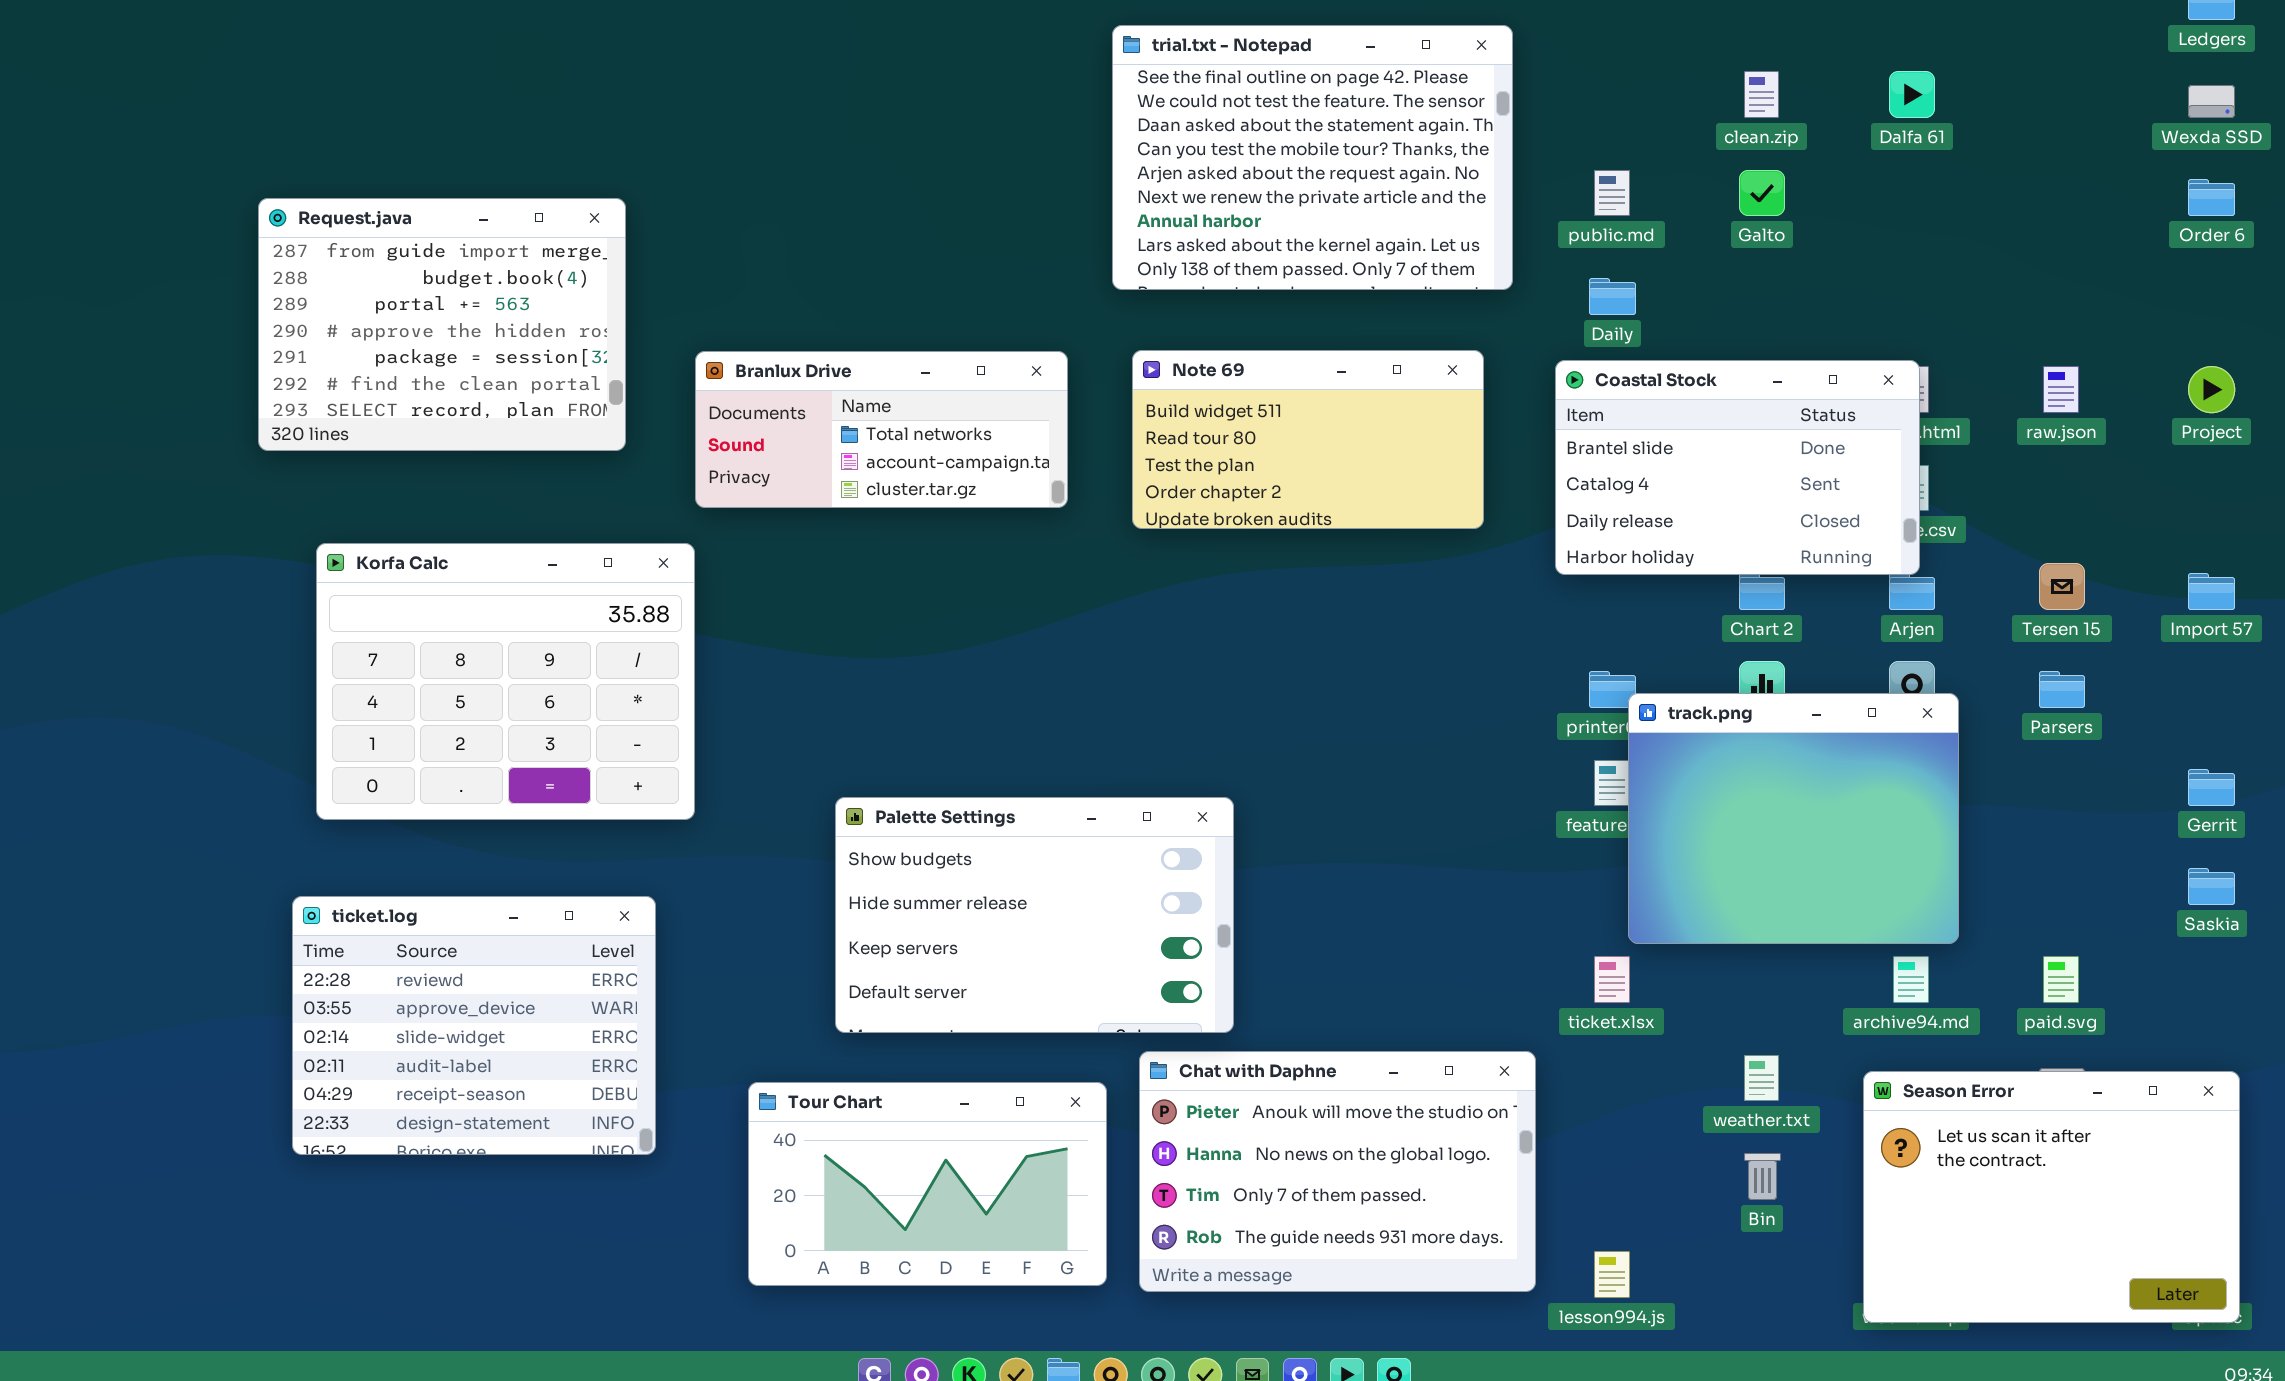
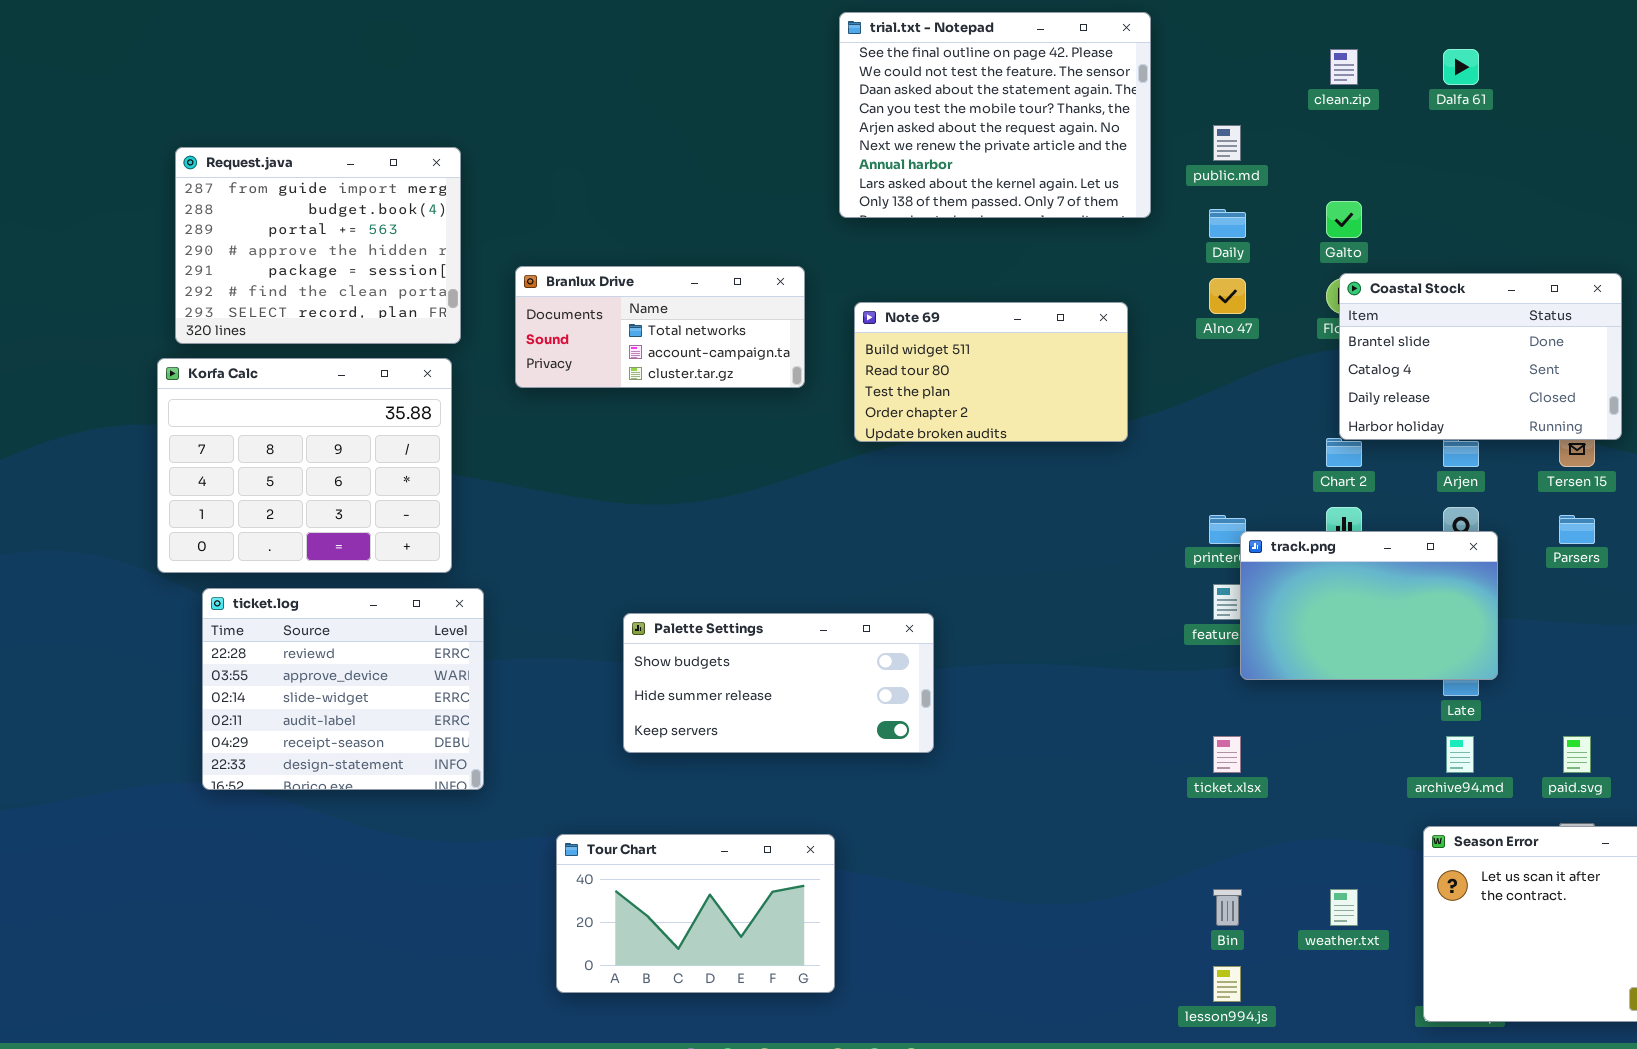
Galto: [1739,170,1785,216] -> [1326,201,1362,238], moved
Note 69: [1132,350,1484,529] -> [854,302,1128,442], moved
Coastal Stock: [1555,360,1920,575] -> [1339,273,1622,440], moved
Korfa Calc: [316,543,695,820] -> [157,358,452,573], moved
track.png: [1628,693,1959,944] -> [1240,531,1498,680], resized
Palette Settings: [835,797,1234,1033] -> [623,613,934,753], resized
ticket.log: [292,896,656,1155] -> [202,588,484,790], moved
Chat with Daphne: [1139,1051,1536,1292] -> none, closed
weather.txt: [1744,1055,1779,1101] -> [1330,889,1358,926], moved
Bin: [1744,1153,1781,1200] -> [1213,889,1242,926], moved

